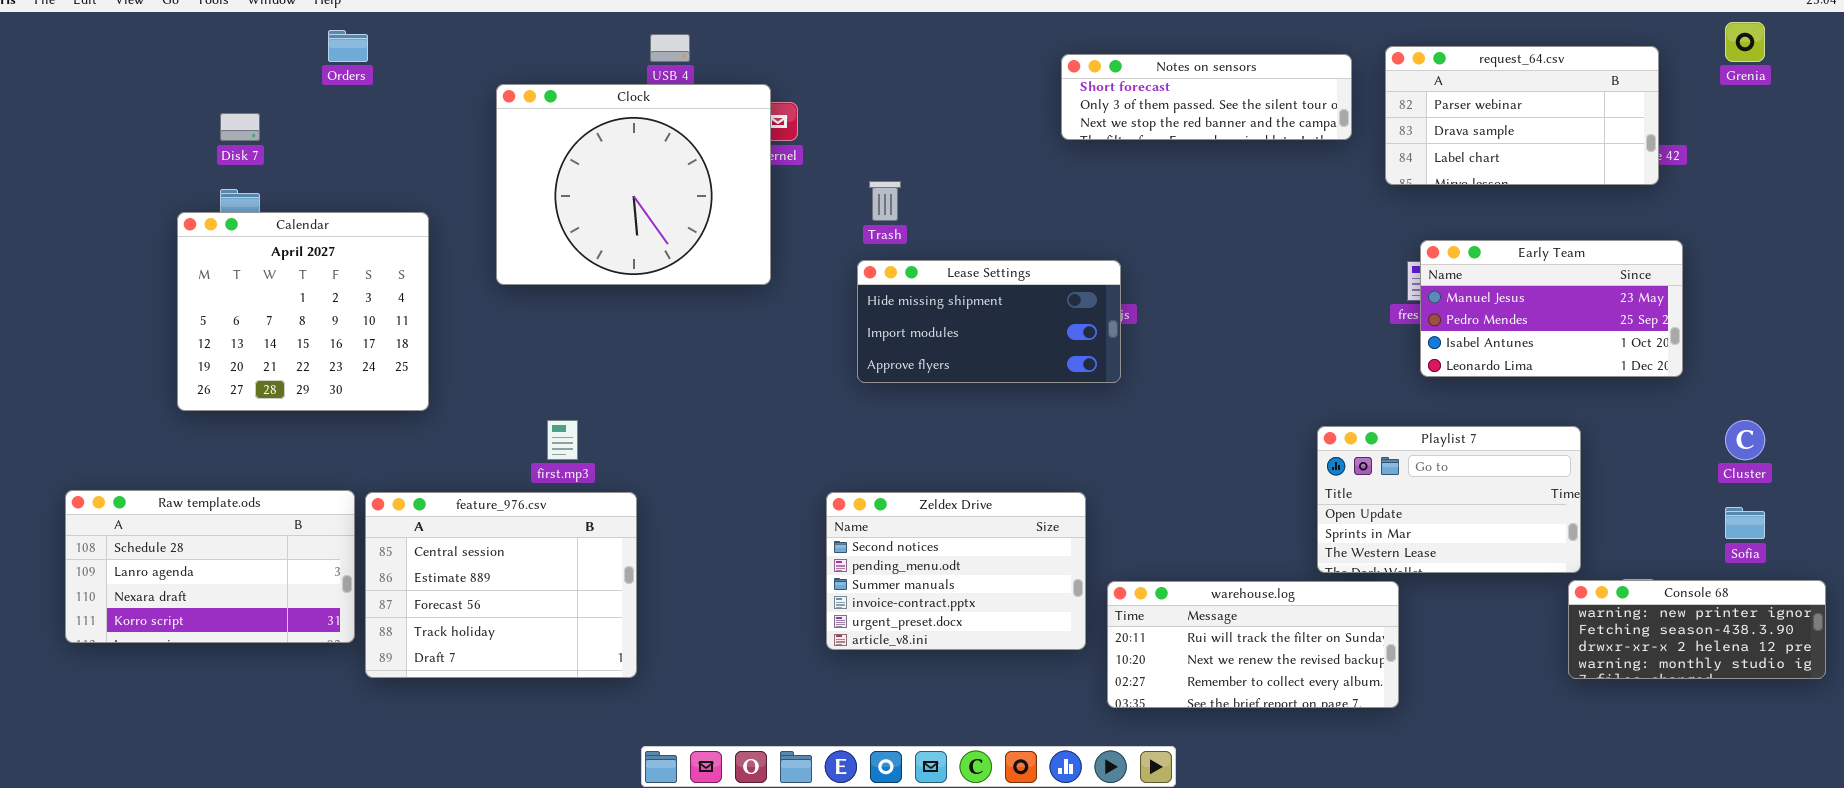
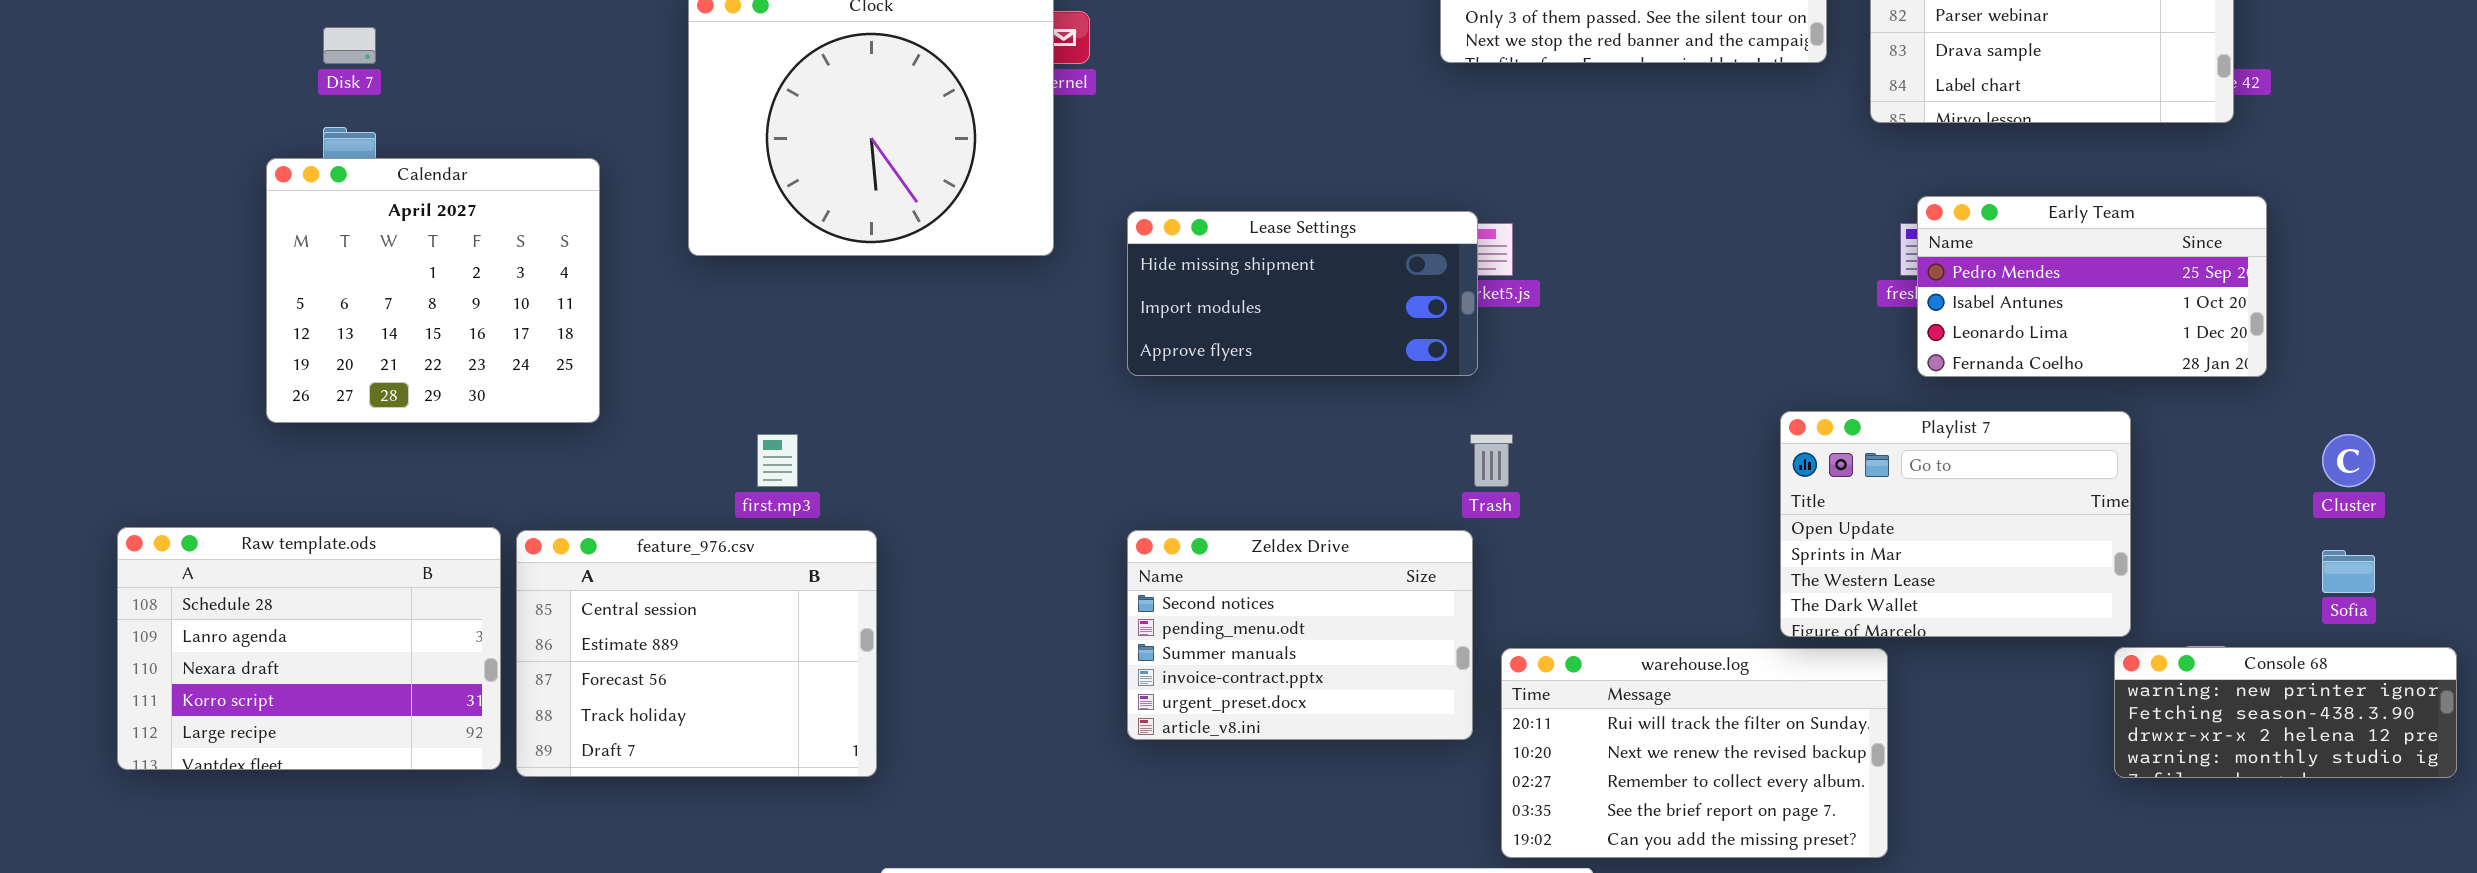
Trash: [869,181,901,221] -> [1470,434,1513,487], moved
Early Team: [1420,240,1683,377] -> [1917,196,2267,377], scrolled down 1 row
Lease Settings: [857,260,1121,383] -> [1127,211,1478,376], moved
Playlist 7: [1317,426,1581,573] -> [1780,411,2131,637], resized
Raw template.ods: [65,490,355,643] -> [117,527,501,770], resized
warehouse.log: [1107,581,1399,708] -> [1501,648,1888,858], resized

